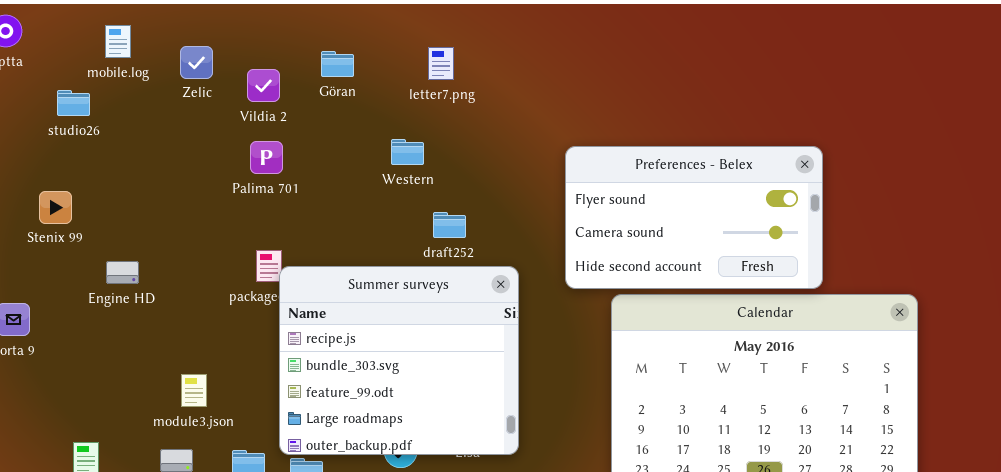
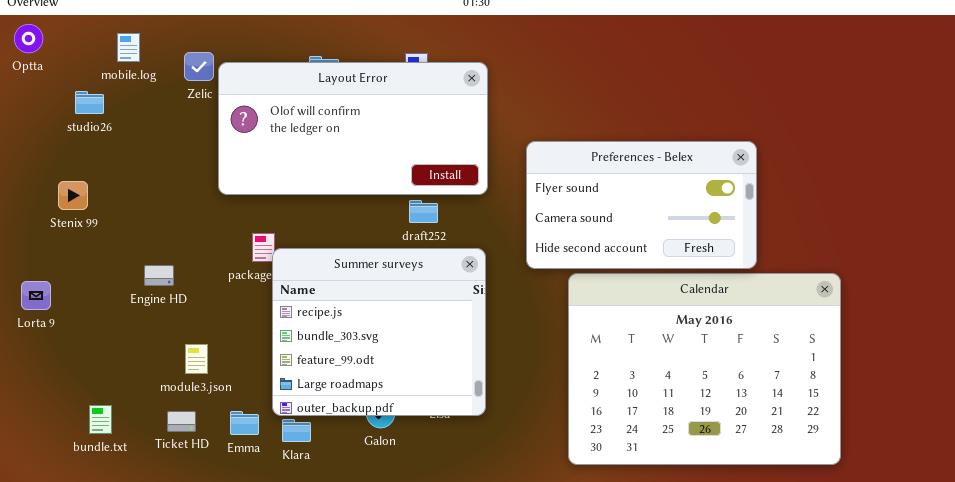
Layout Error: none -> [218,62,488,195], opened
Engine HD: [106,261,139,284] -> [144,265,174,286], moved

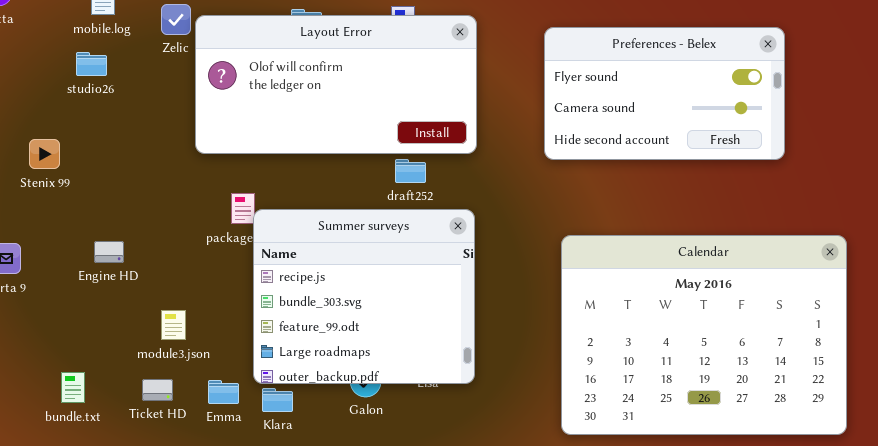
studio26: [75,91,104,114] -> [76,52,107,76], moved
Preferences - Belex: [526,141,757,269] -> [544,27,785,160], moved
Engine HD: [144,265,174,286] -> [94,241,124,263], moved

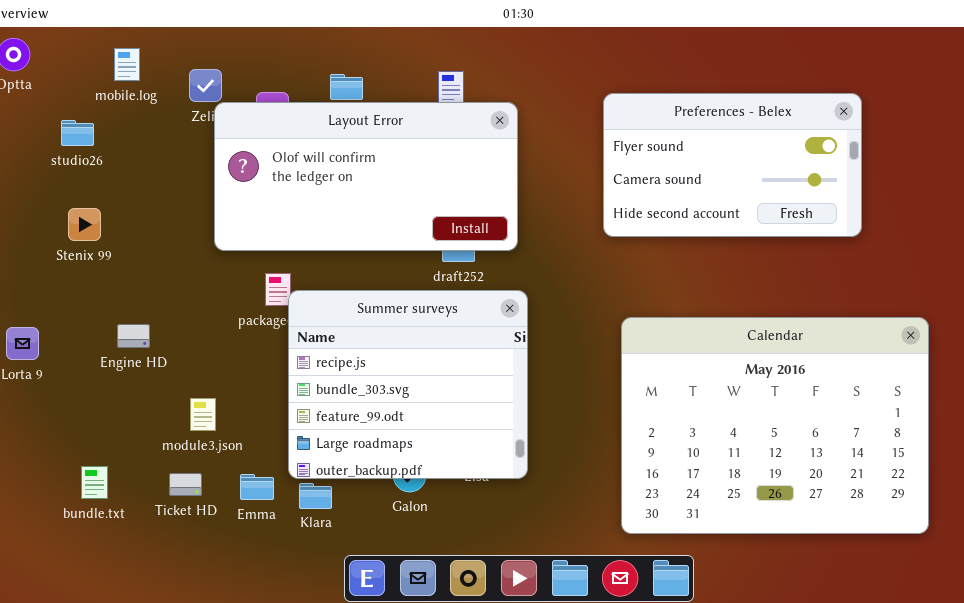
Layout Error: [195,15,477,154] -> [214,102,518,251], moved
studio26: [76,52,107,76] -> [61,120,94,146], moved
Stenix 99: [29,139,60,169] -> [68,208,101,241], moved

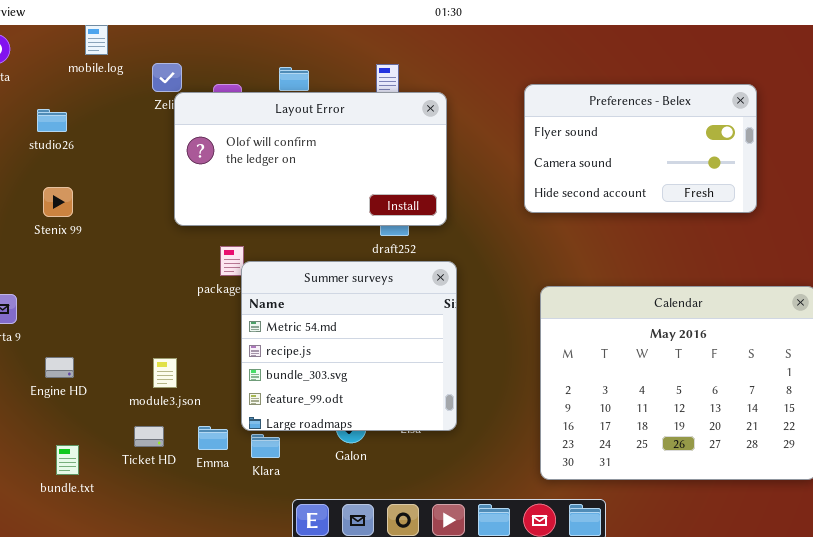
mobile.log: [114,48,140,81] -> [85,25,108,55], moved
Summer surveys: [288,290,528,479] -> [241,261,457,431], scrolled up 1 row
Engine HD: [117,324,150,348] -> [45,357,74,378], moved
bundle.txt: [81,466,108,499] -> [56,445,79,475], moved

